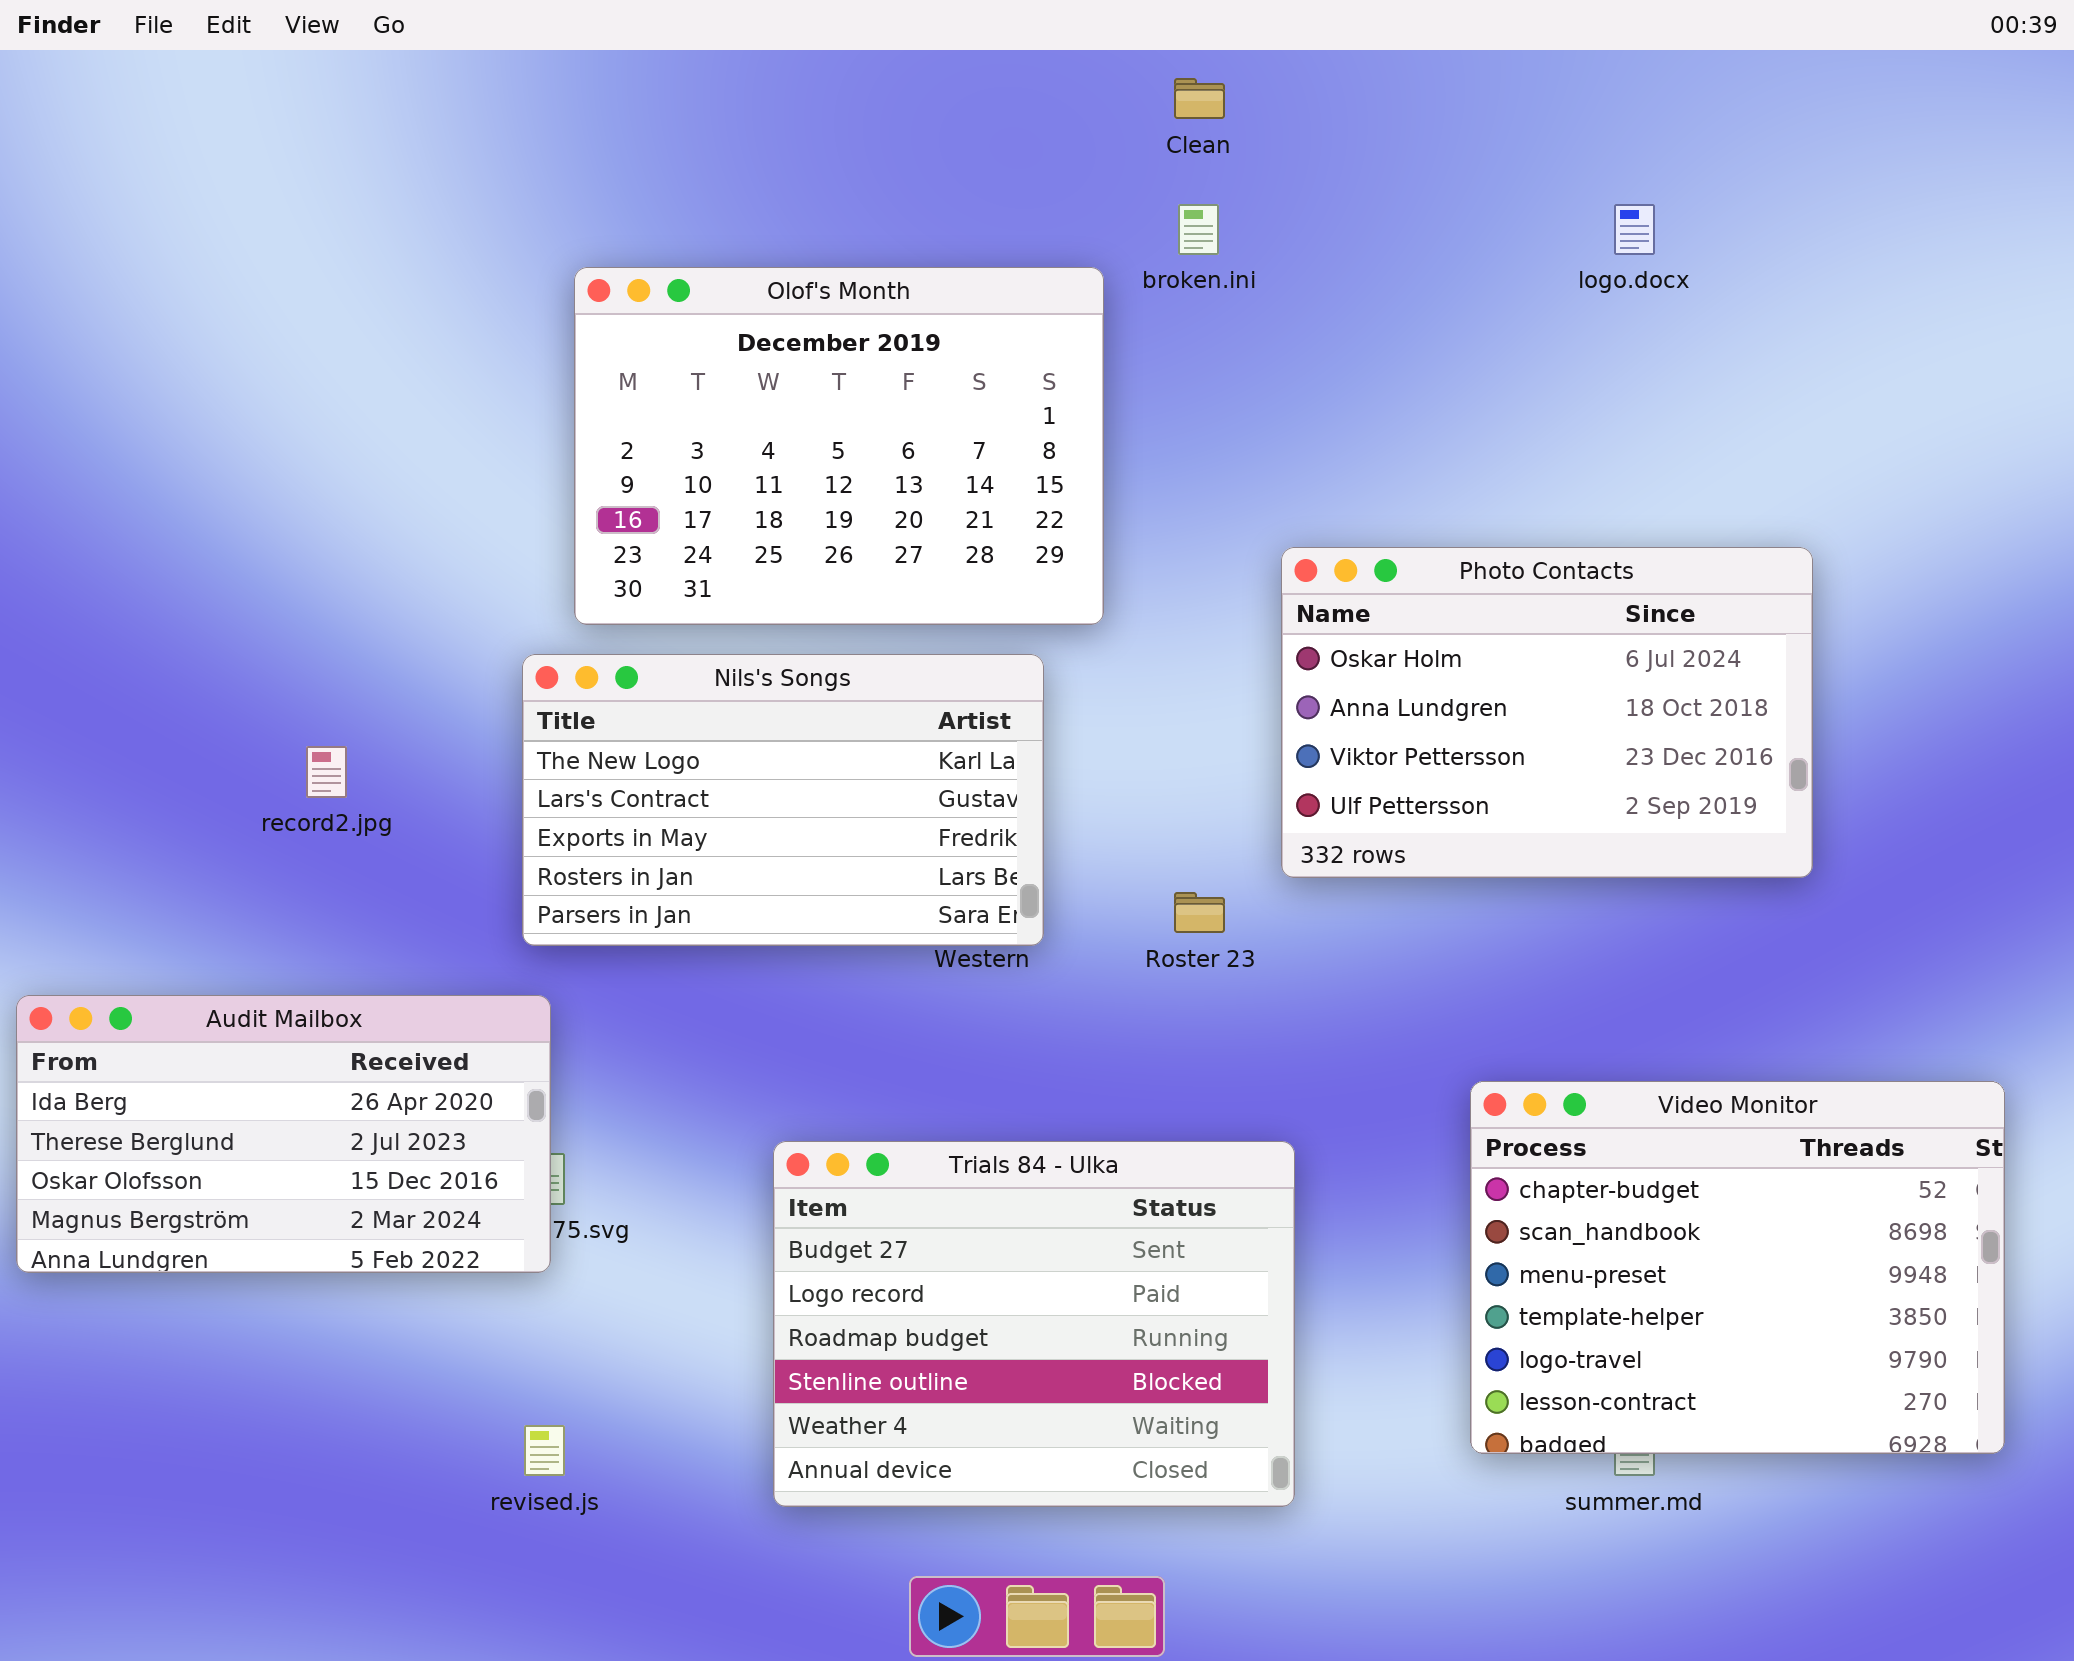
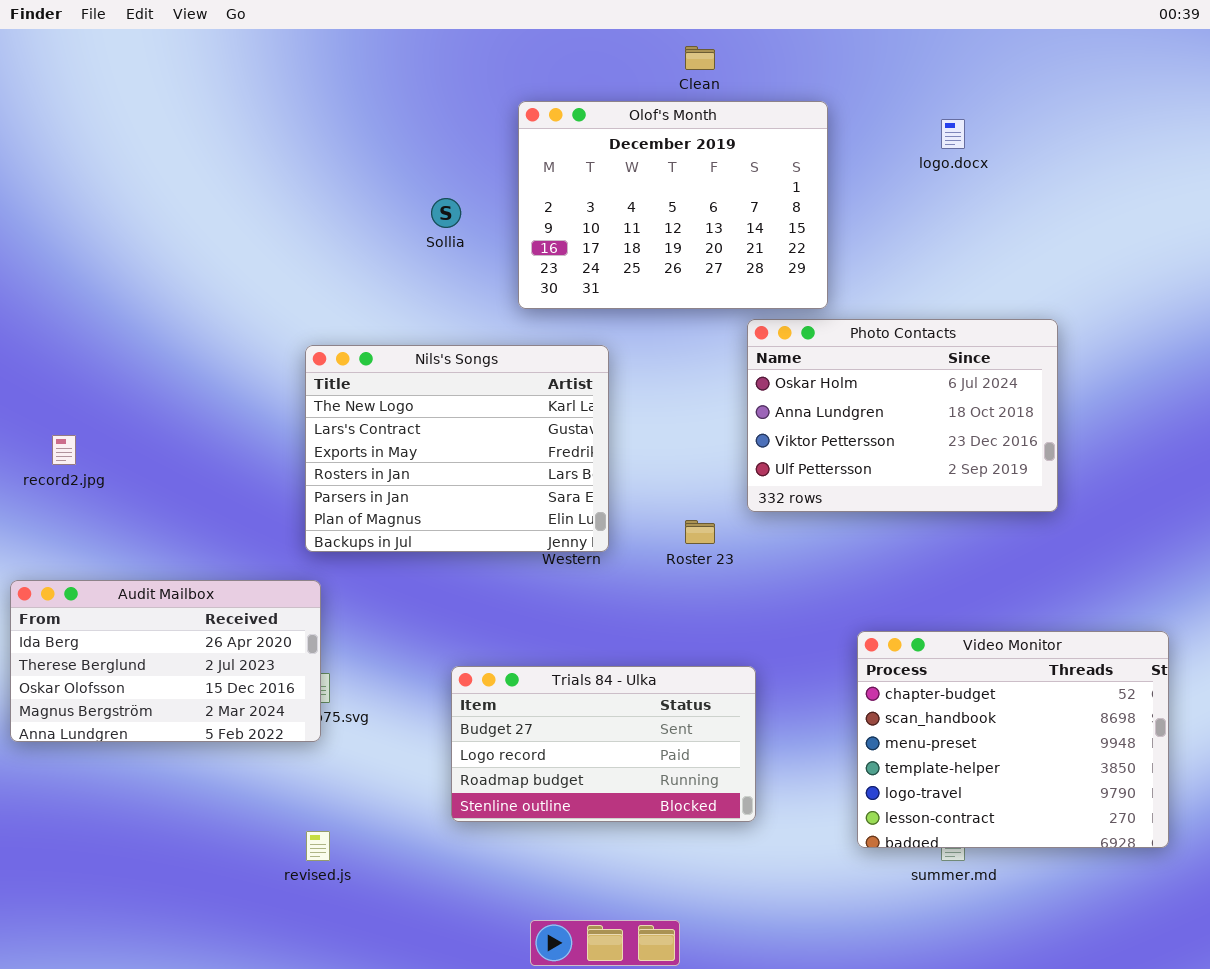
Olof's Month: [574,267,1104,625] -> [518,101,828,309], moved
Nils's Songs: [522,654,1044,946] -> [305,345,609,552], resized
record2.jpg: [306,746,347,798] -> [52,435,76,465], moved
Trials 84 - Ulka: [773,1141,1295,1507] -> [451,666,756,822], resized

